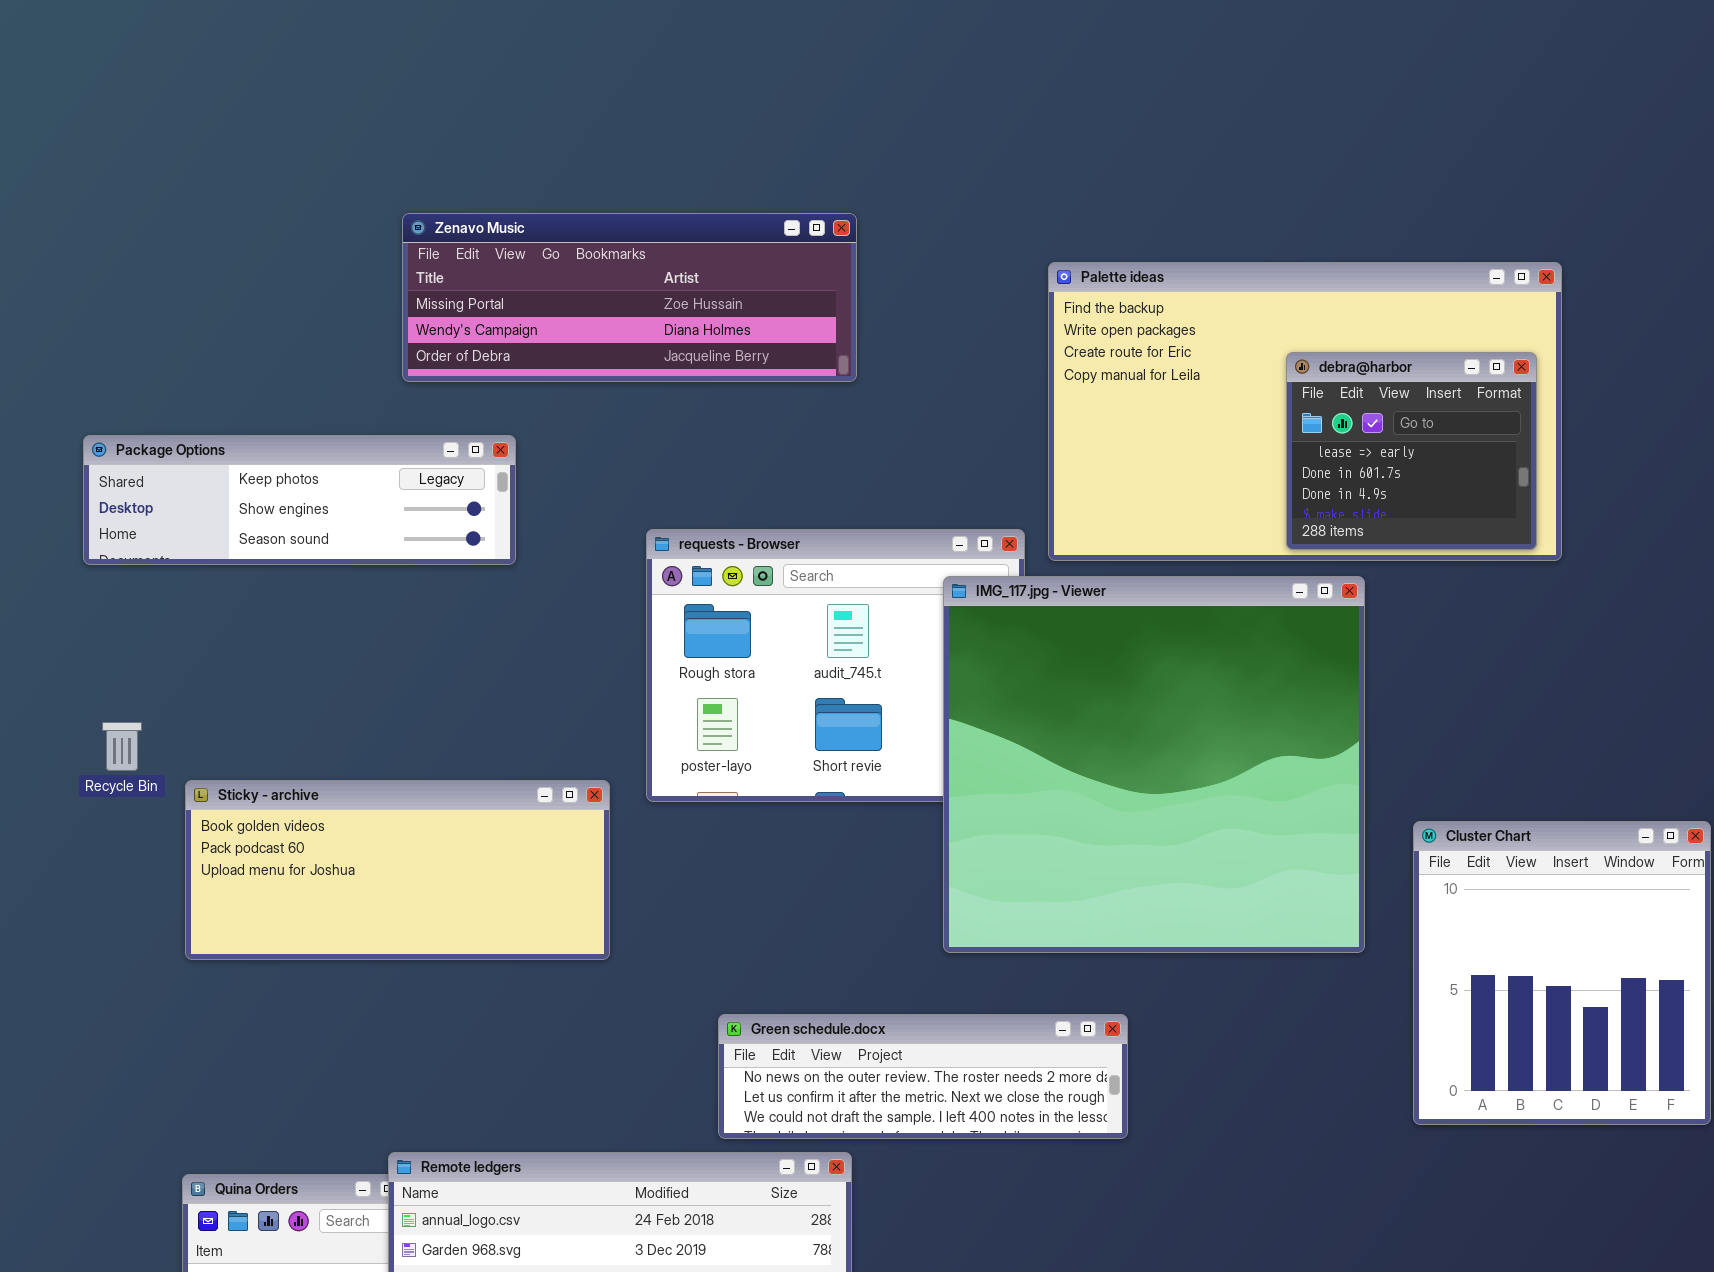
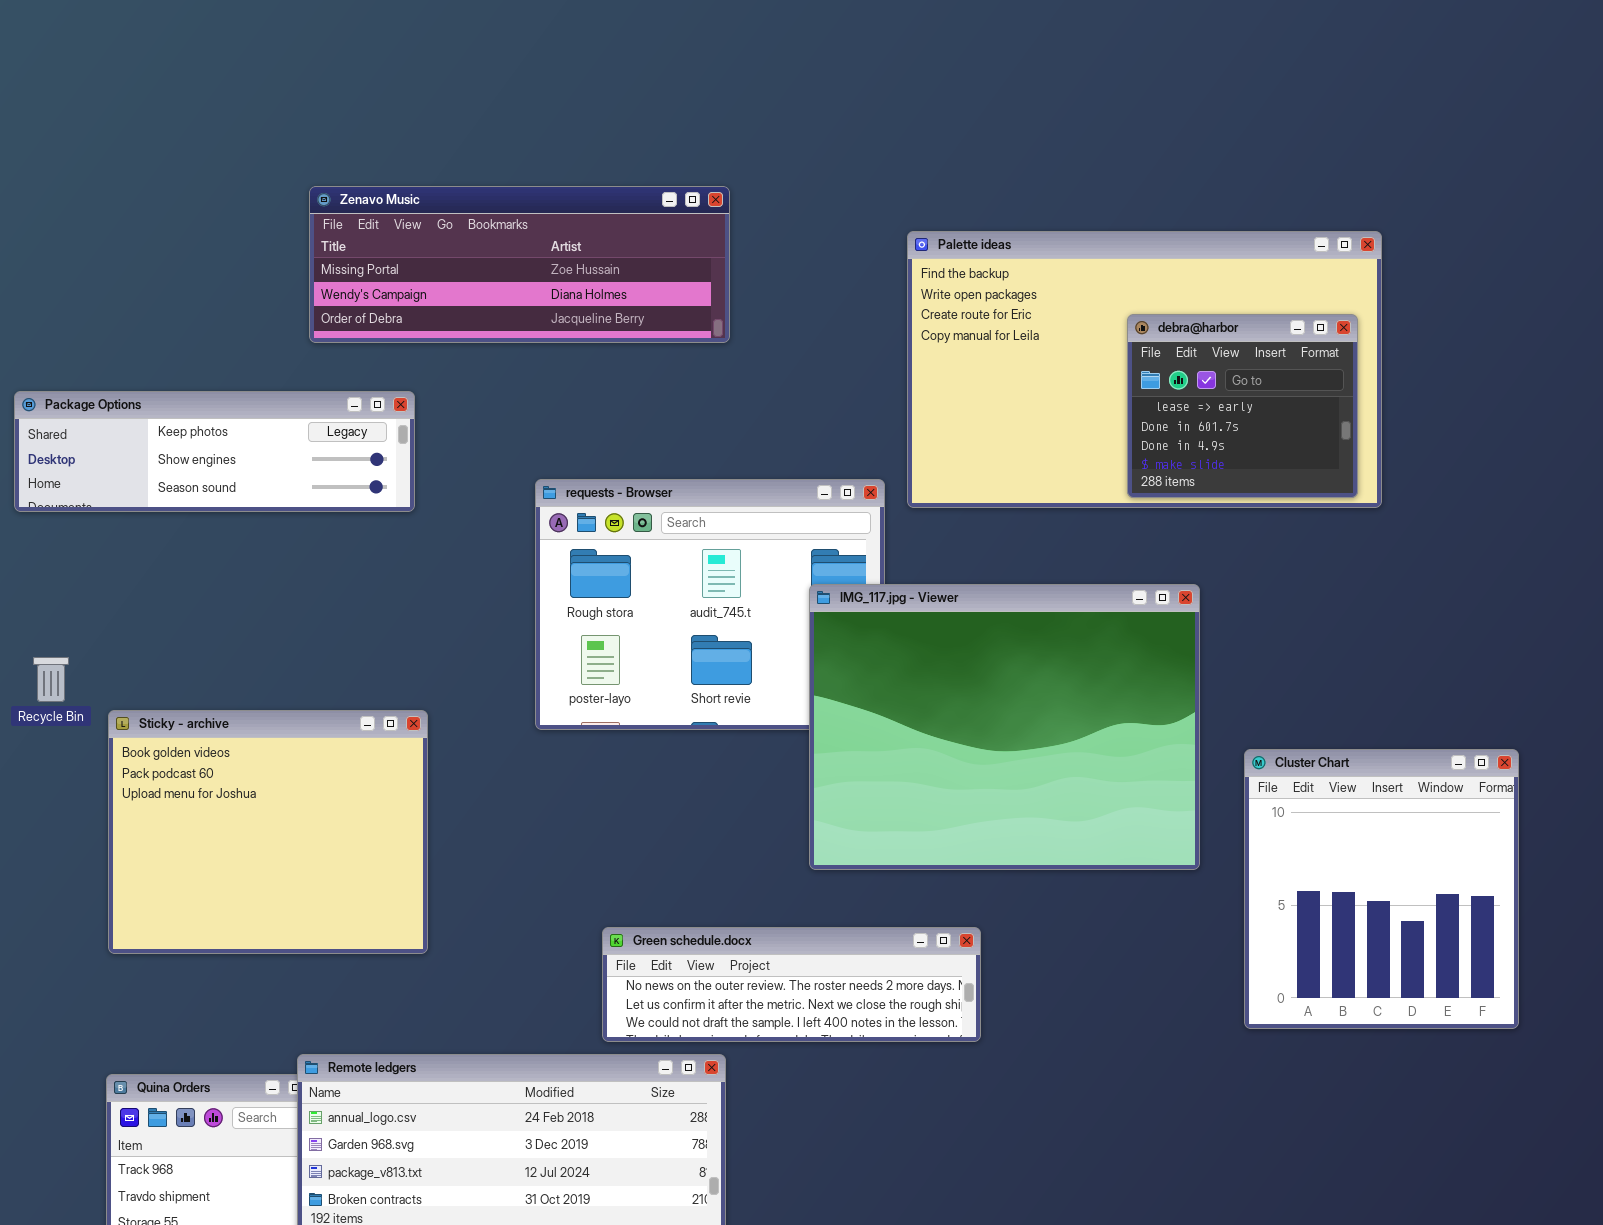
IMG_117.jpg - Viewer: [943,576,1365,953] -> [809,584,1200,870], resized
Sticky - archive: [185,780,610,960] -> [108,710,428,954], resized

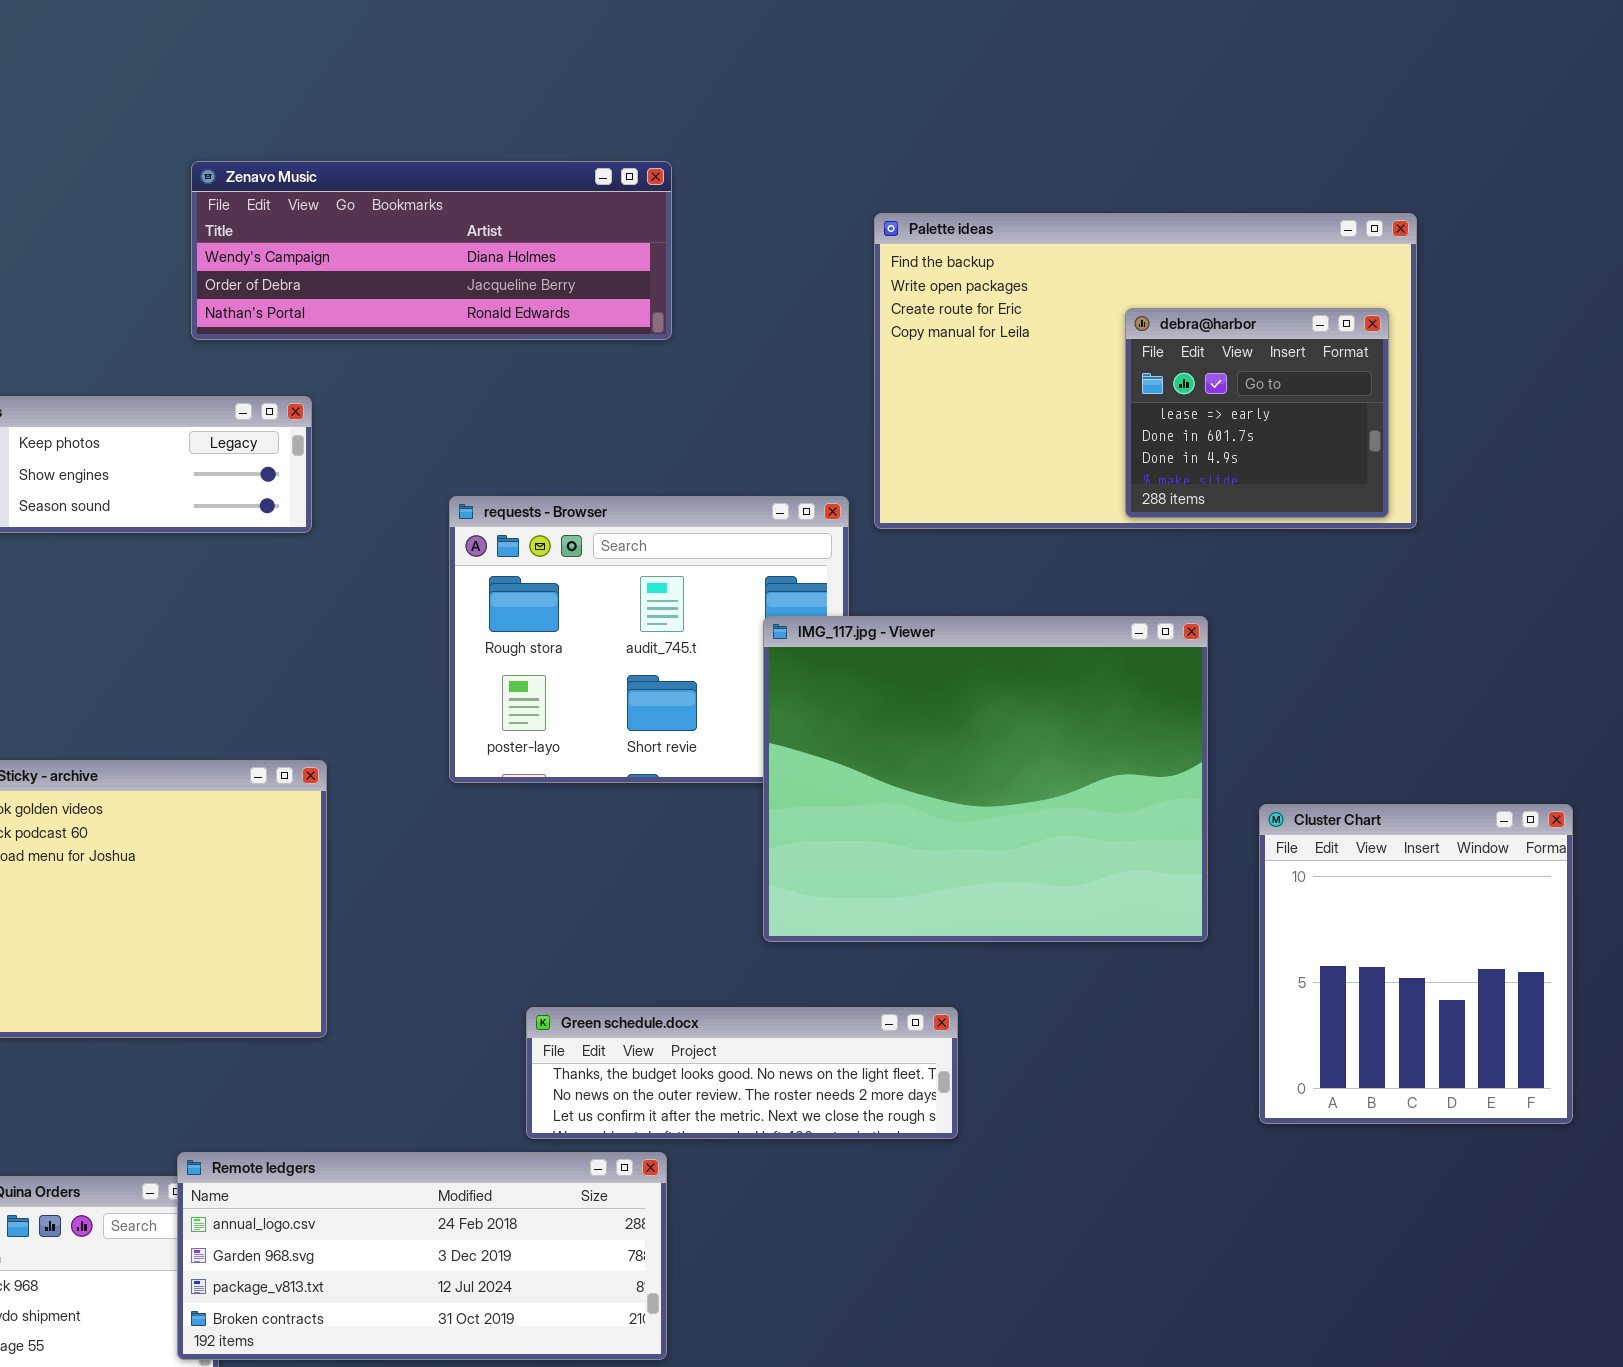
Zenavo Music: [309,186,730,343] -> [191,161,672,340], scrolled down 1 row
Green schedule.docx: [602,927,981,1042] -> [526,1007,958,1139], scrolled up 1 row

